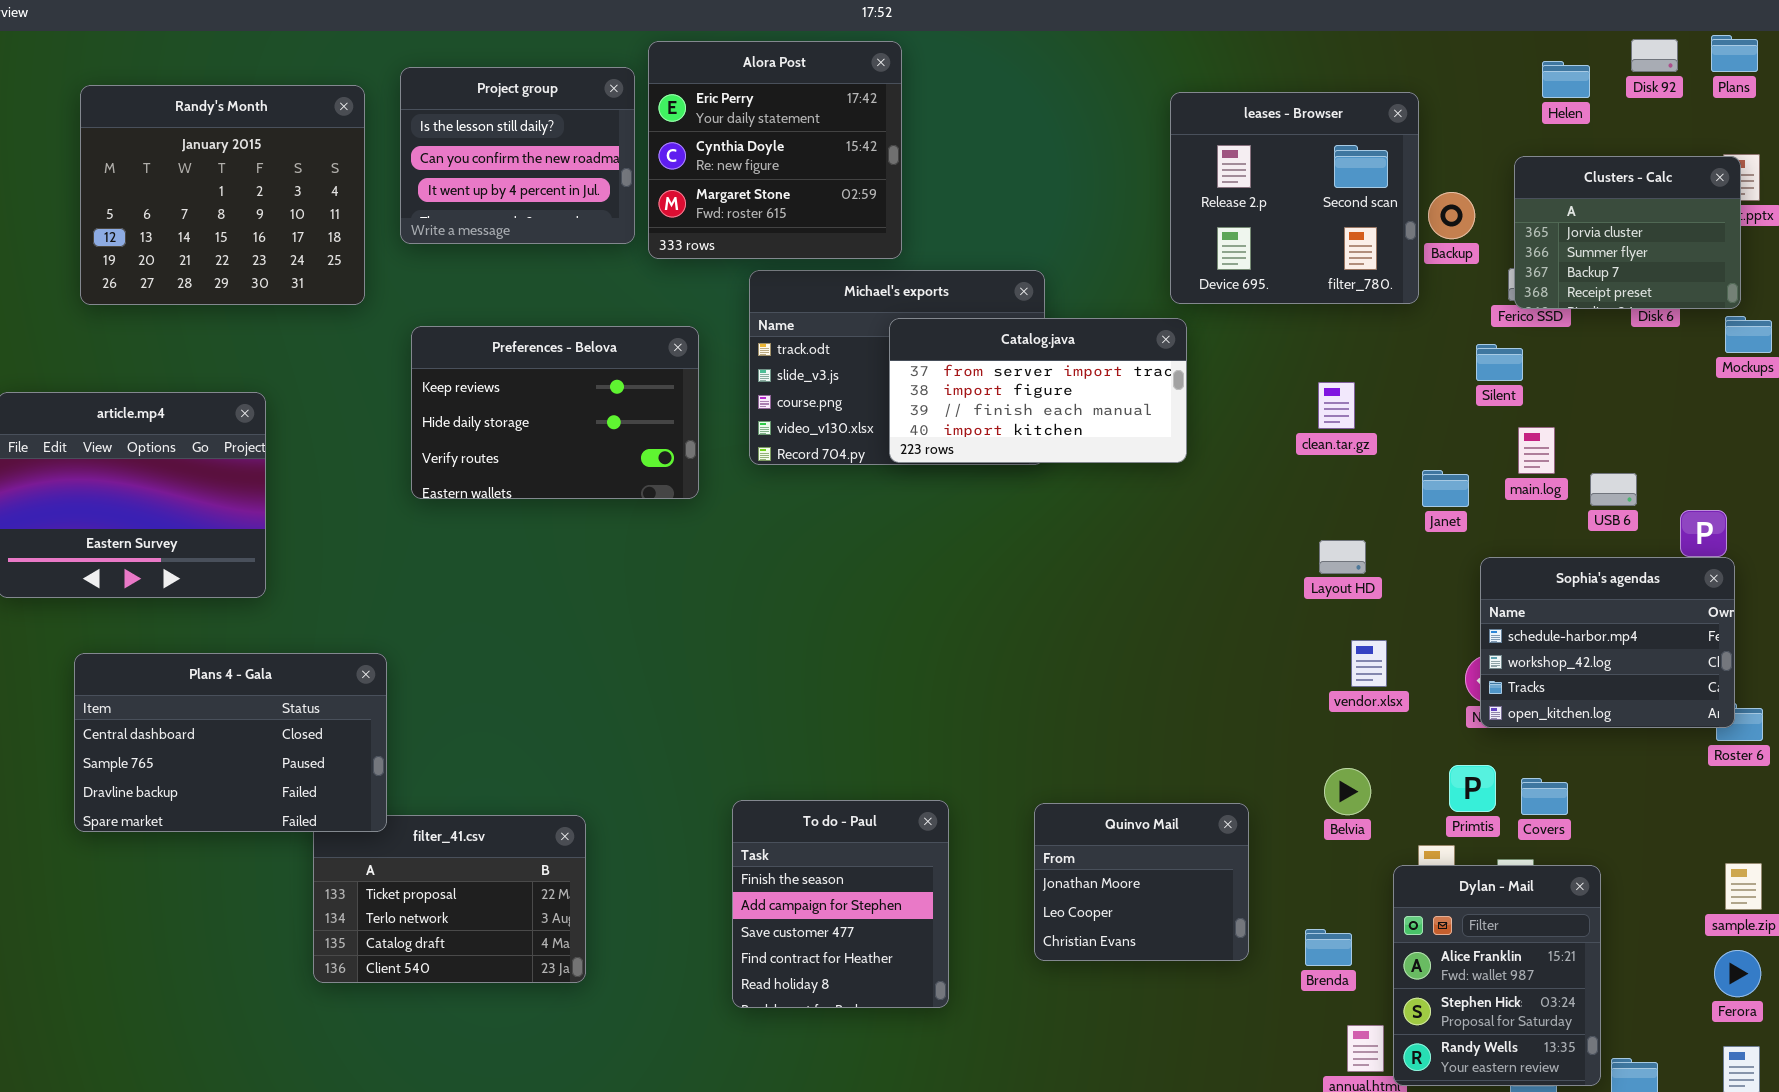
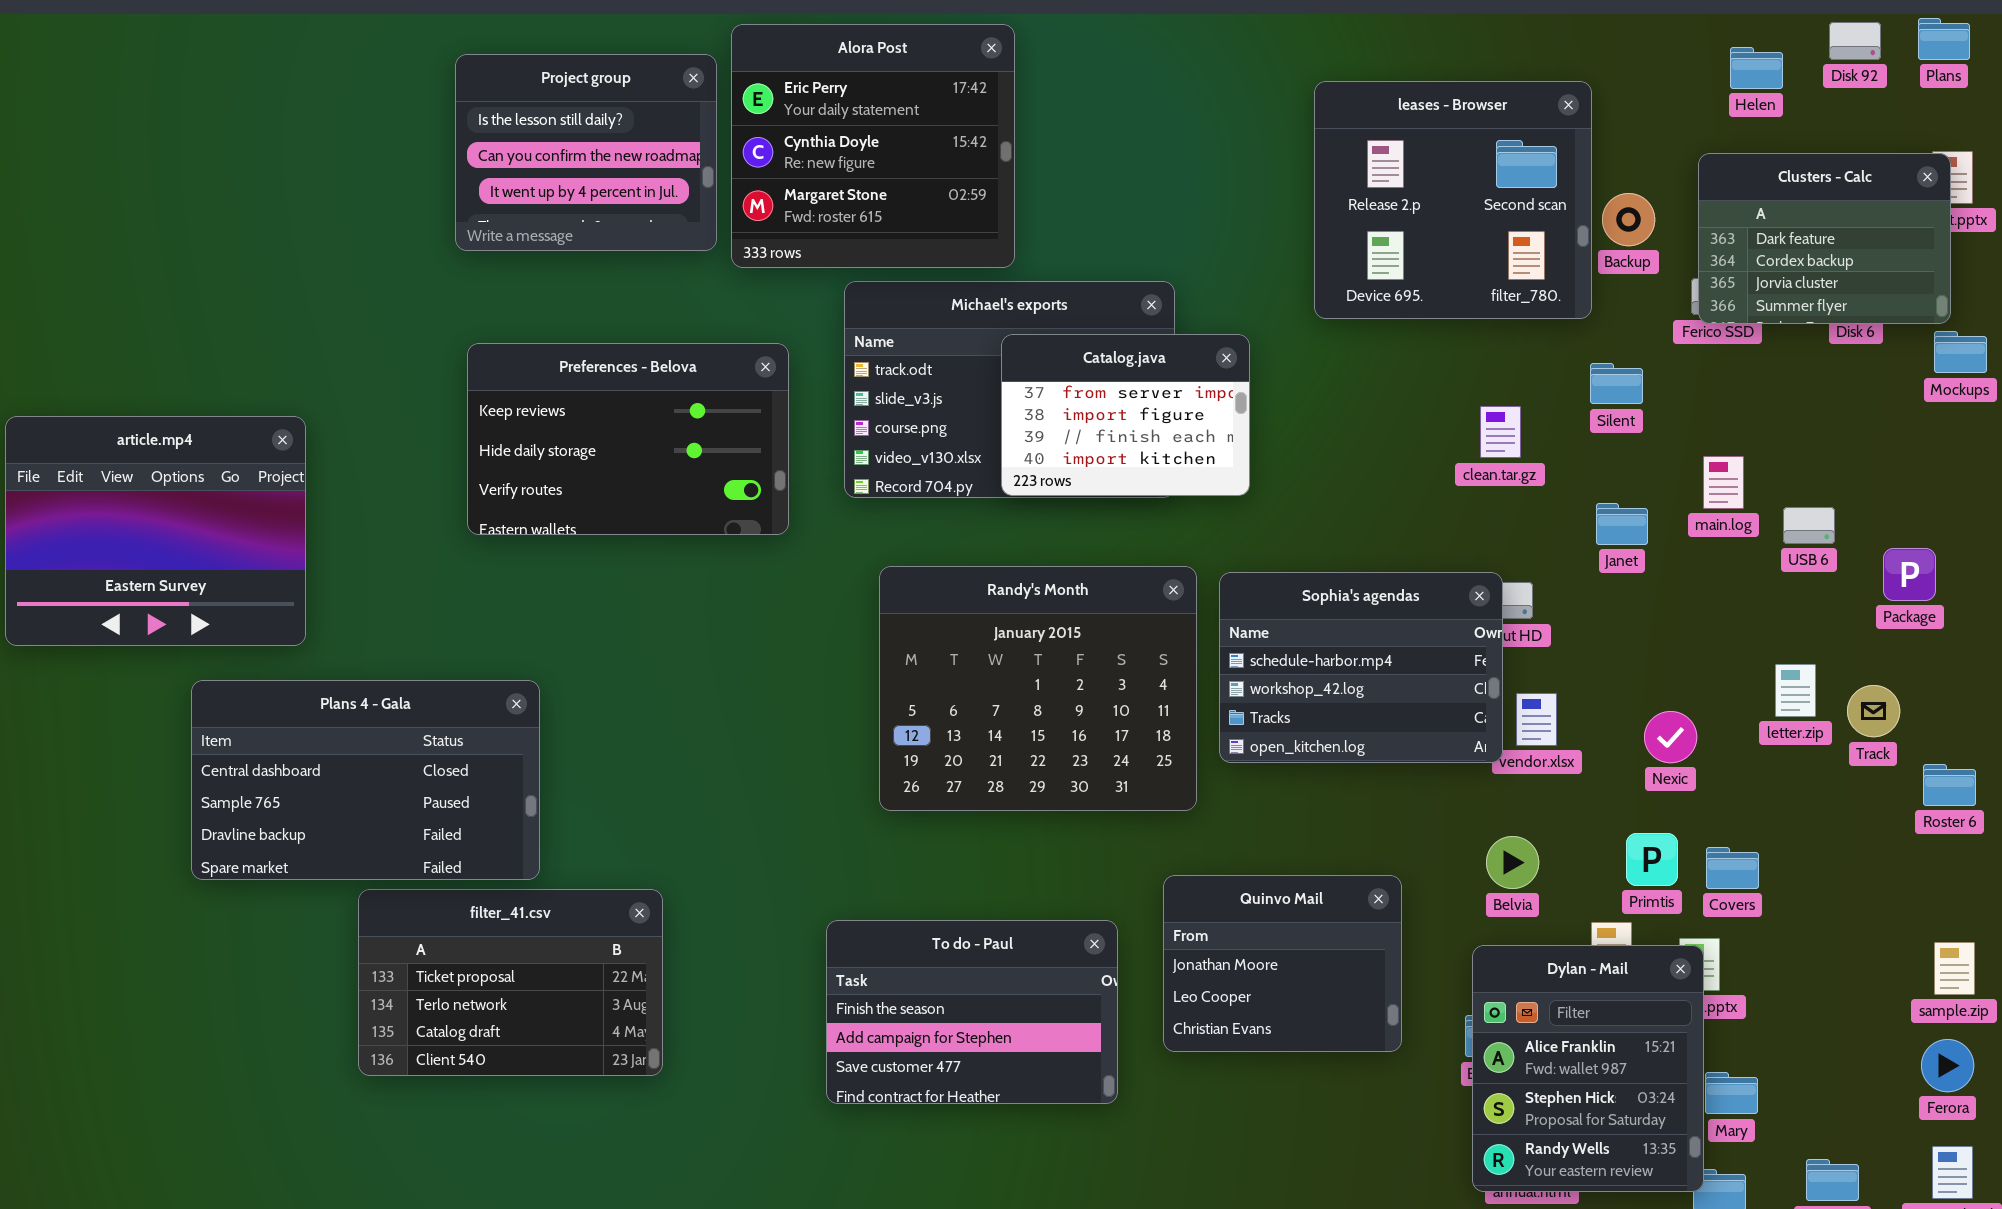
Randy's Month: [80,85,365,305] -> [879,566,1197,811], moved
Clusters - Calc: [1514,156,1741,309] -> [1698,153,1951,324], scrolled up 2 rows
Catalog.java: [889,318,1187,463] -> [1001,334,1250,496], resized
Silent: [1476,344,1523,381] -> [1590,363,1643,404], moved
Sophia's agendas: [1480,557,1735,728] -> [1219,572,1503,763], moved
Plans 4 - Gala: [74,653,387,832] -> [191,680,540,880], moved
To do - Paul: [732,800,949,1008] -> [826,920,1118,1104], resized
Dylan - Mail: [1393,865,1601,1086] -> [1472,945,1704,1192], moved

